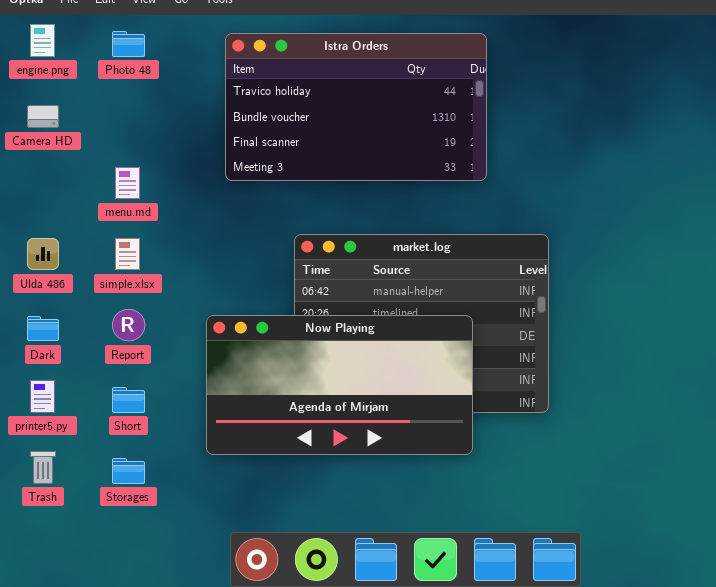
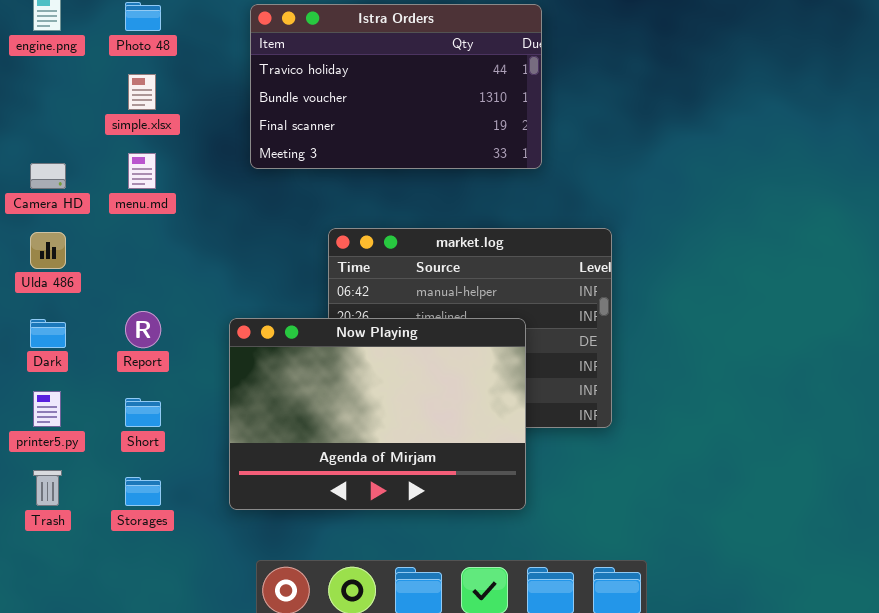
Camera HD: [27,105,59,128] -> [30,163,66,189], moved
simple.xlsx: [115,238,140,270] -> [128,74,156,110], moved
Now Playing: [206,315,473,455] -> [229,318,526,510], resized

